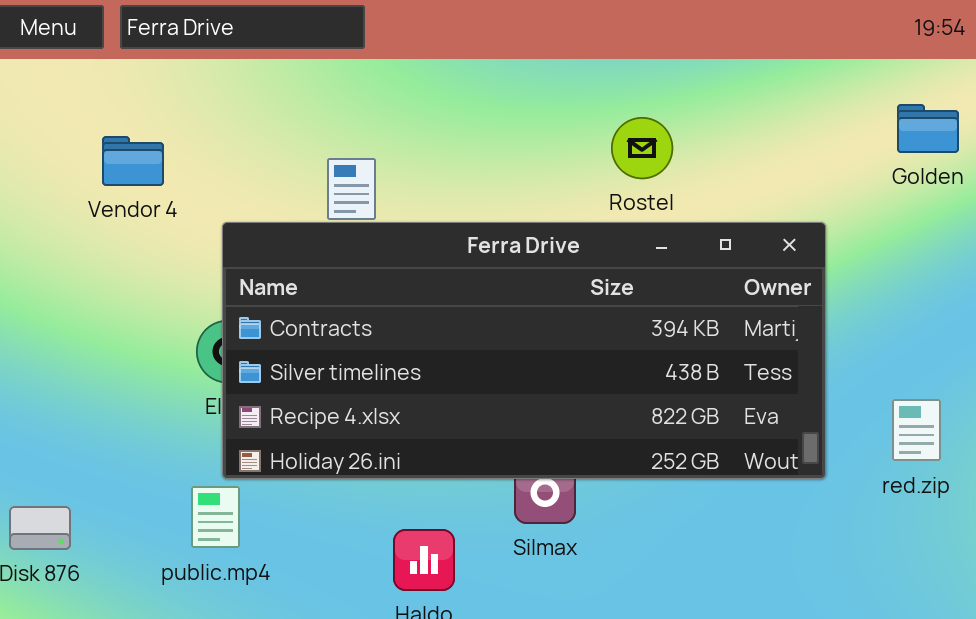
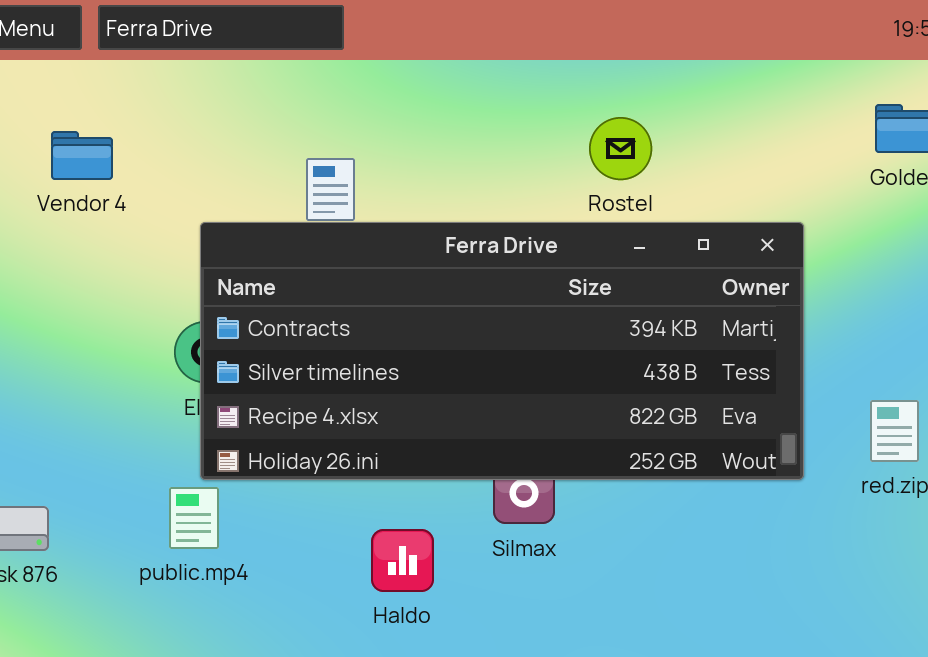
Vendor 4: [102,136,164,186] -> [51,131,113,180], moved

